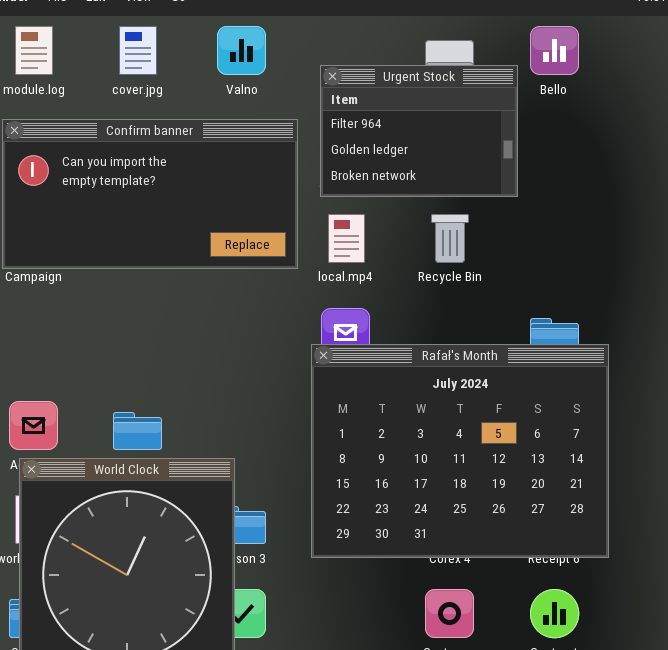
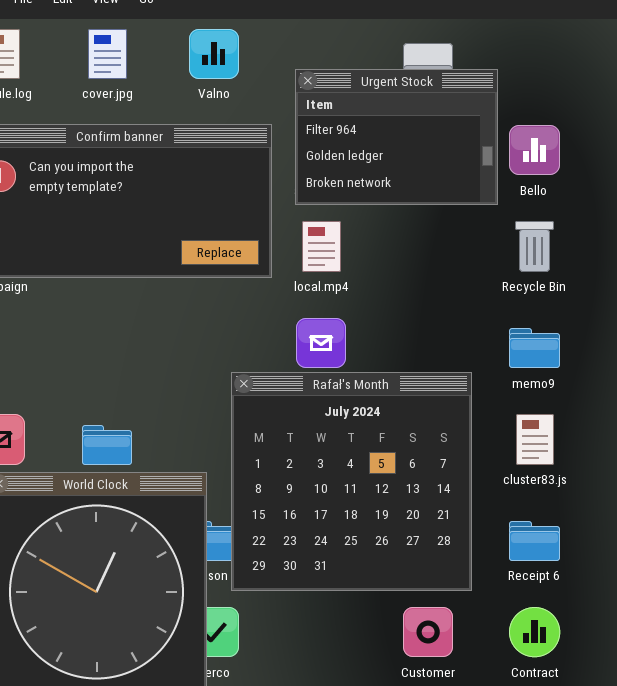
Bello: [530,26,579,75] -> [509,125,560,175], moved
Recycle Bin: [431,214,469,263] -> [515,221,554,272], moved
Rafał's Month: [311,344,609,558] -> [231,372,472,591], moved, resized

